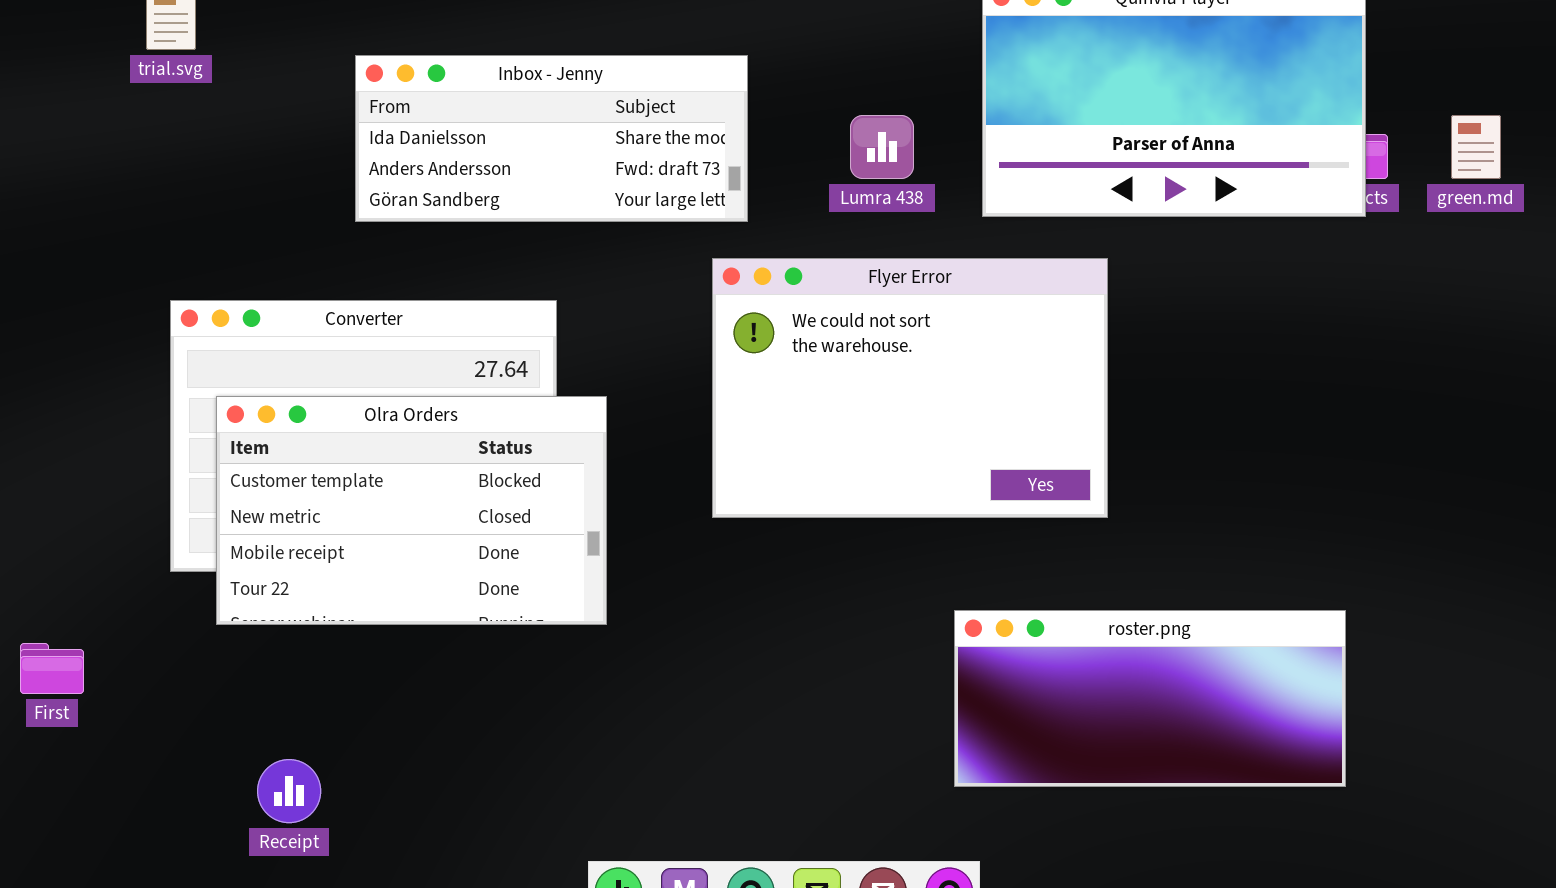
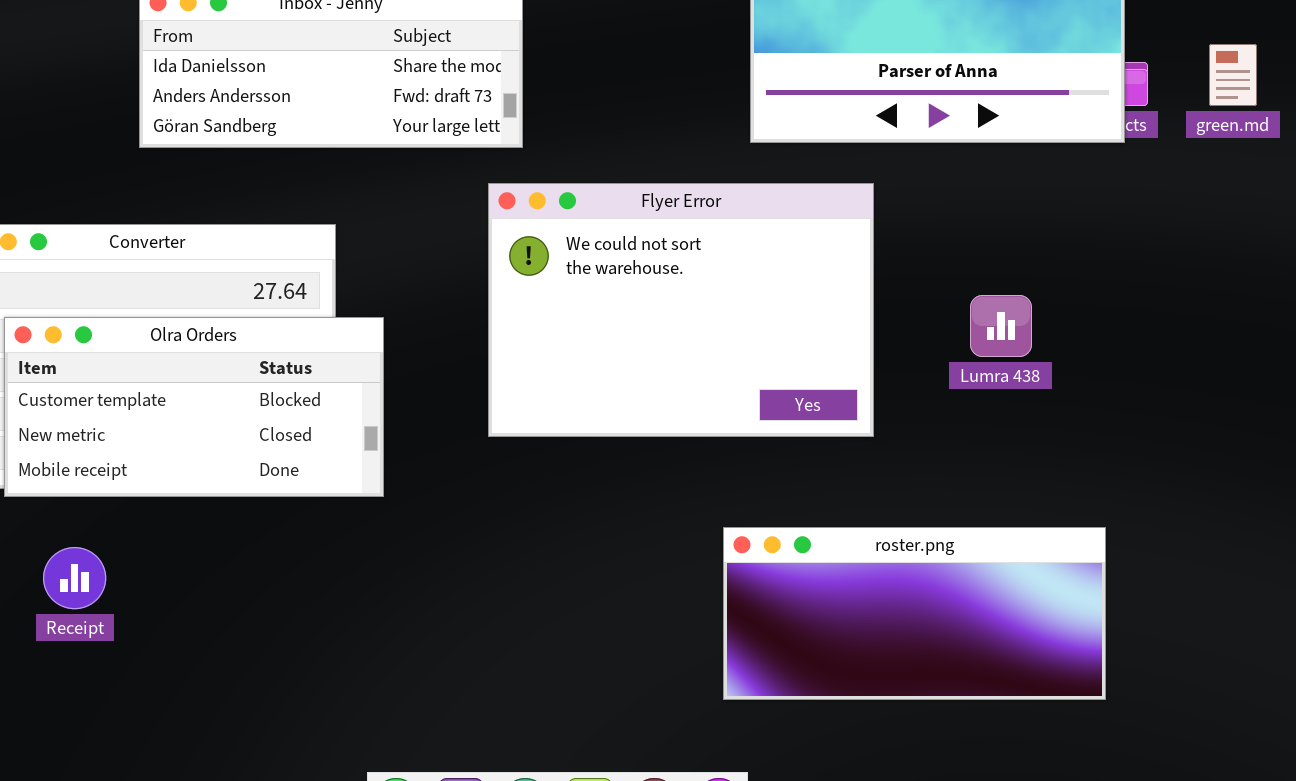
Lumra 438: [850,115,914,179] -> [970,295,1032,357], moved
Olra Orders: [216,396,607,625] -> [4,317,384,497], resized
Receipt: [257,759,321,823] -> [43,547,106,609], moved

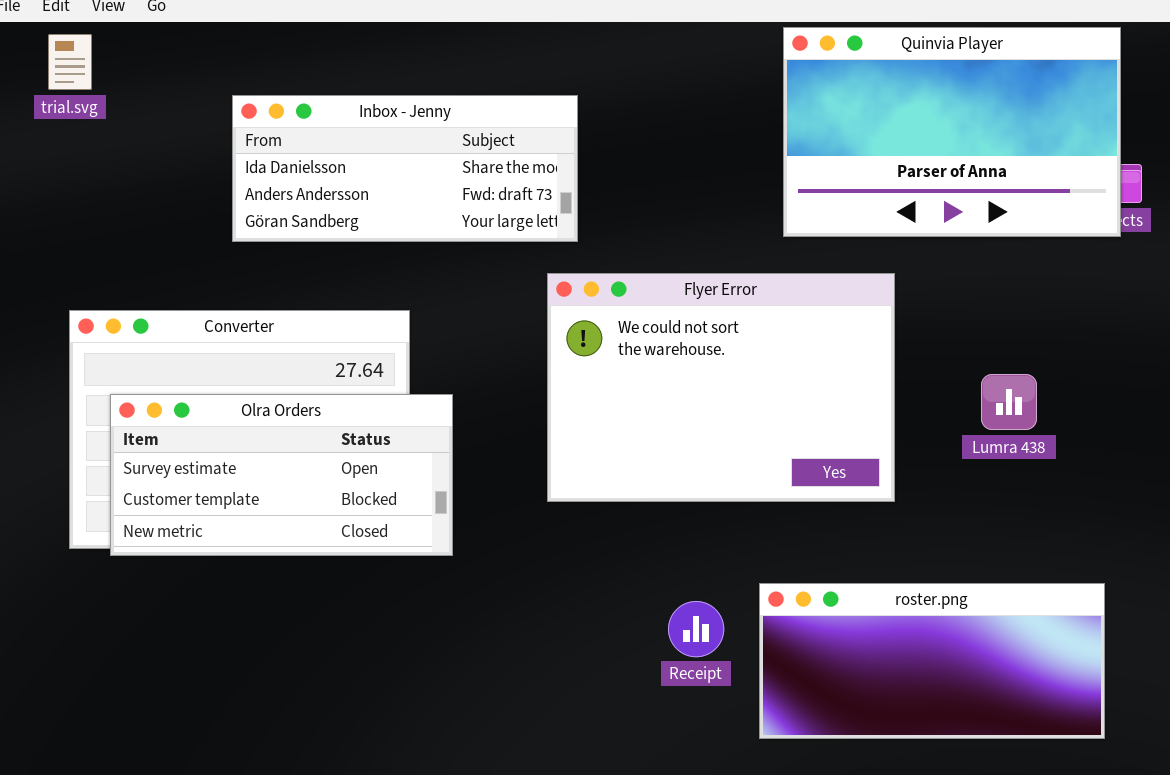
Olra Orders: [4,317,384,497] -> [110,394,453,556], scrolled up 1 row
Receipt: [43,547,106,609] -> [668,601,724,657], moved

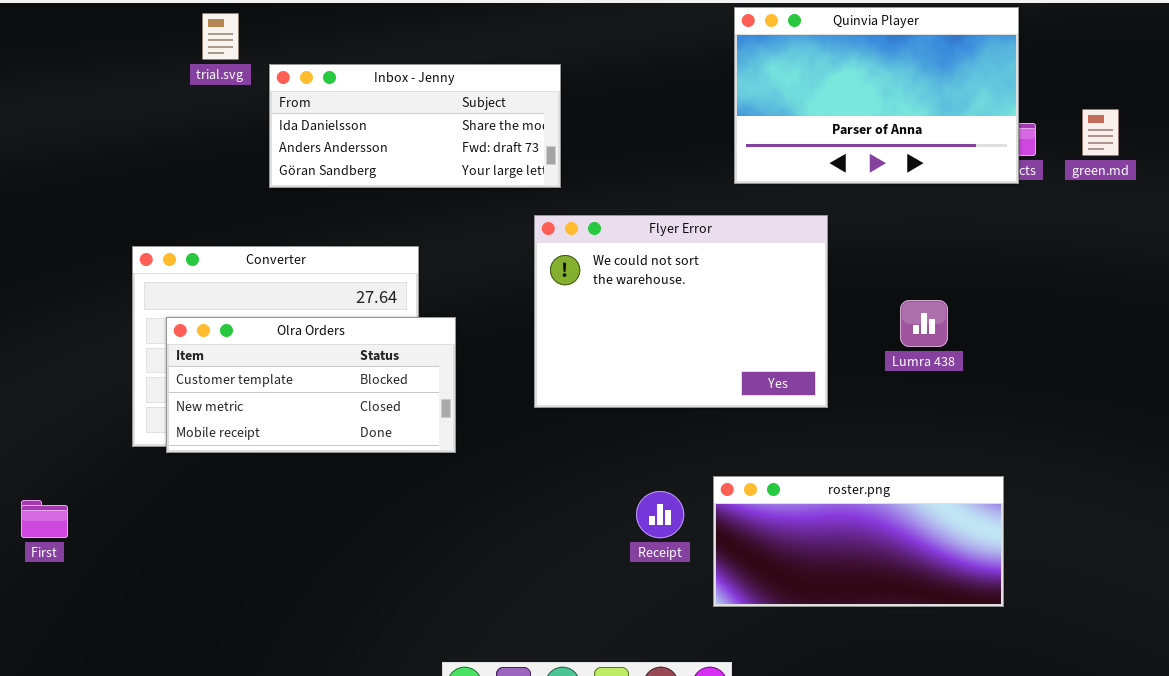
trial.svg: [48,34,92,90] -> [202,13,239,60], moved
Olra Orders: [110,394,453,556] -> [166,317,456,453], scrolled down 1 row

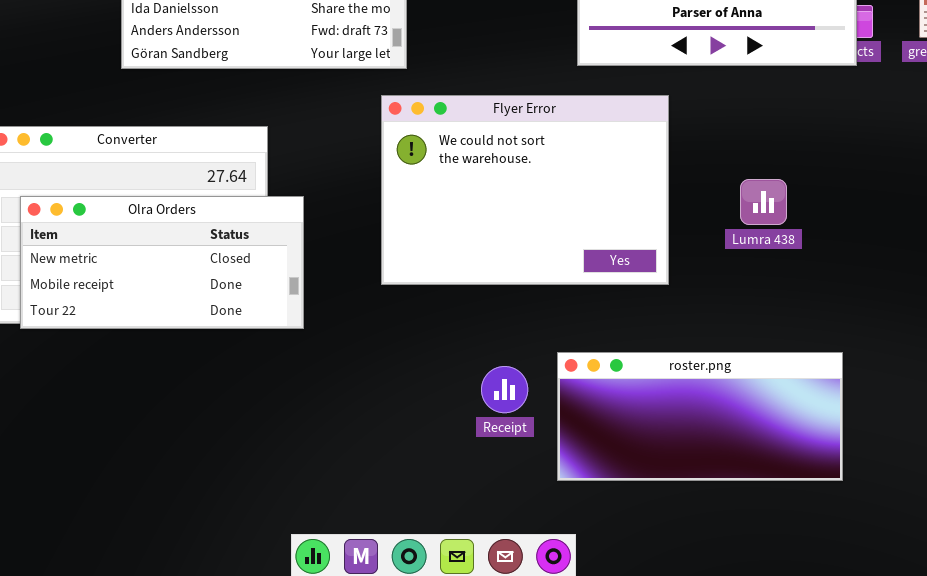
Olra Orders: [166,317,456,453] -> [20,196,304,329], scrolled down 1 row

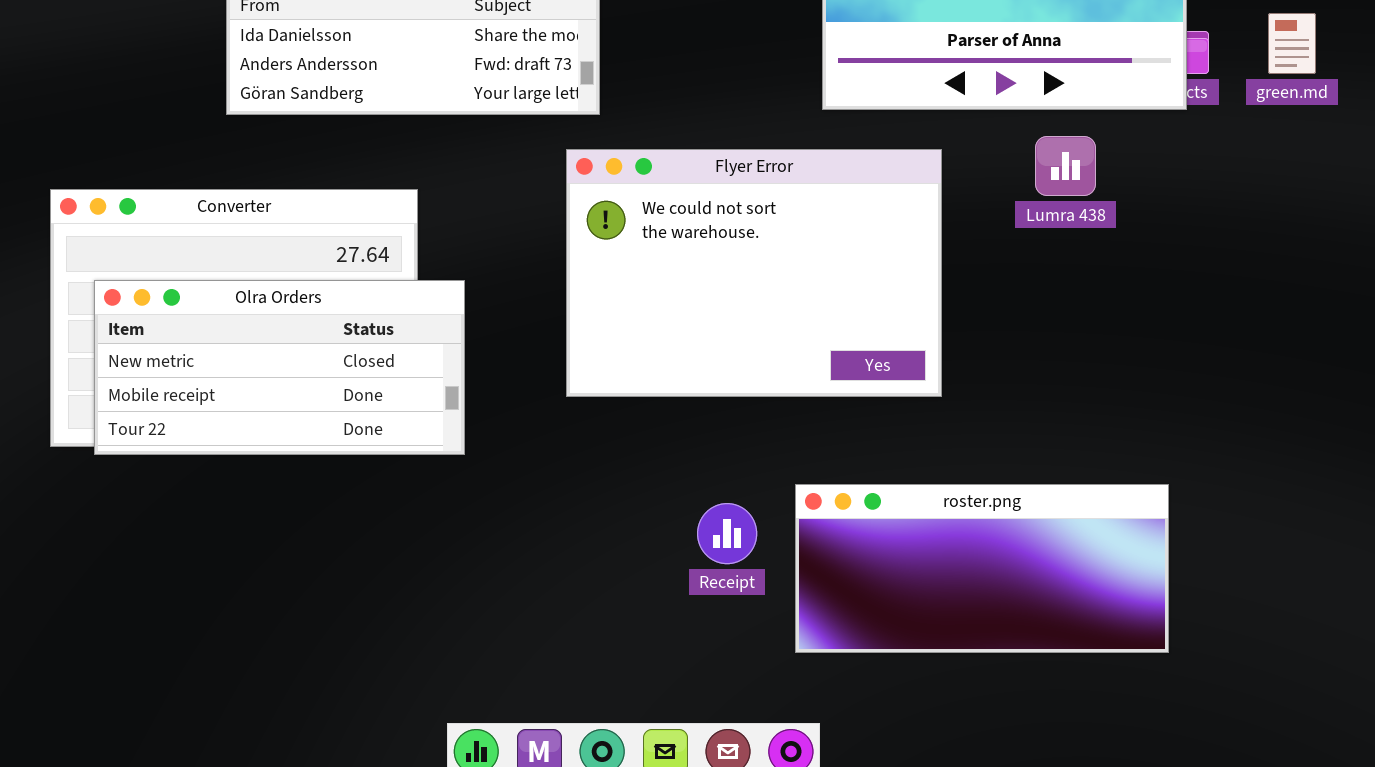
Lumra 438: [740,179,787,225] -> [1035,136,1096,196], moved

